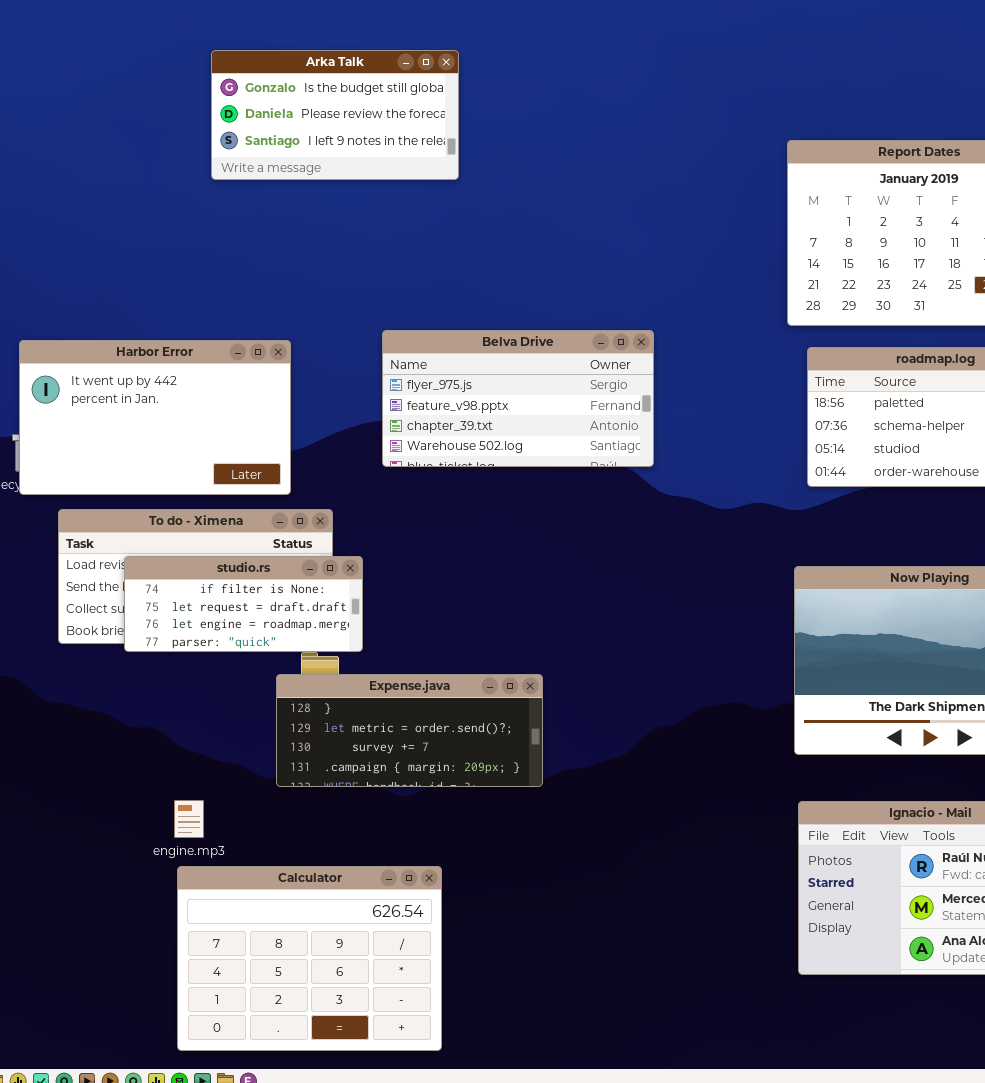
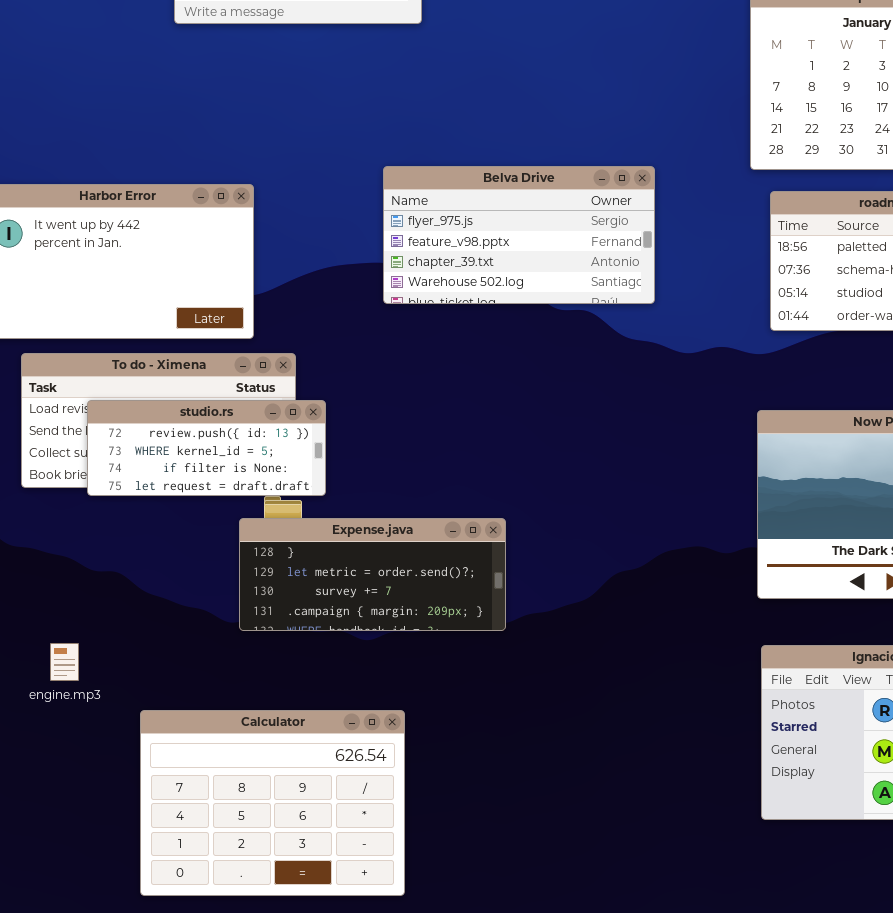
Belva Drive: [382,330,654,467] -> [383,166,655,304], moved
studio.rs: [124,556,363,652] -> [87,400,326,496], scrolled up 2 rows
engine.mp3: [174,800,204,838] -> [50,643,79,681], moved

